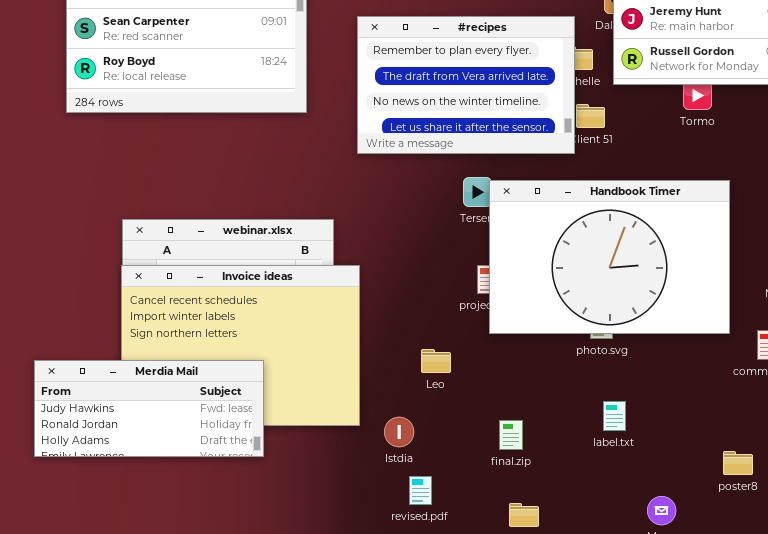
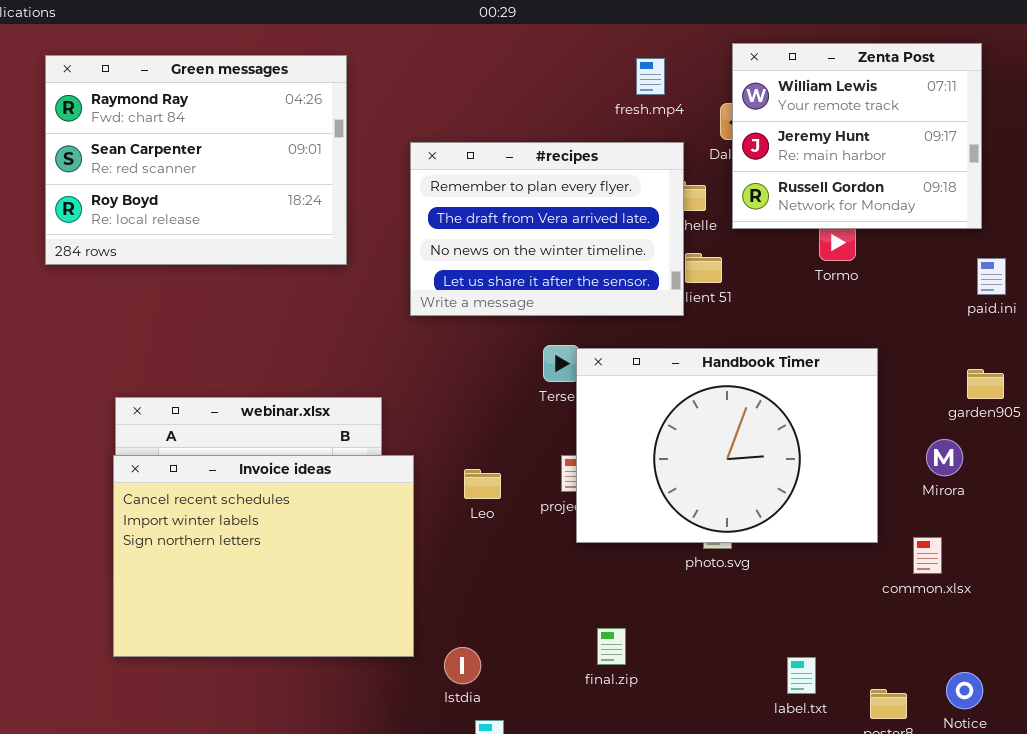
Leo: [421,349,451,373] -> [464,469,501,499], moved
Merdia Mail: [34,360,264,457] -> none, closed
label.txt: [603,401,626,431] -> [787,657,816,694], moved
final.zip: [499,420,523,450] -> [597,628,626,665], moved

